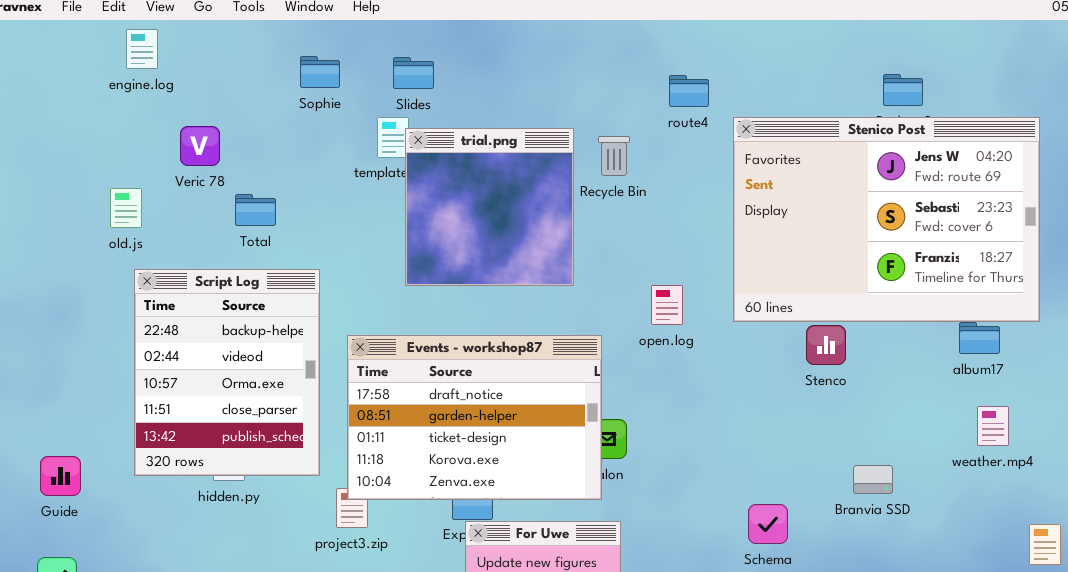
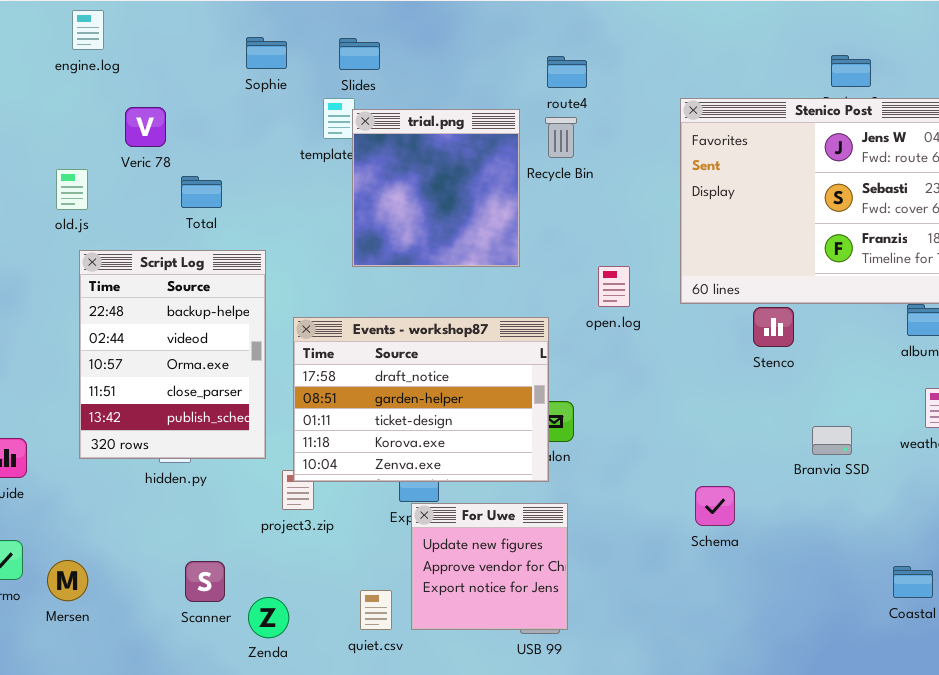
route4: [669,75,709,107] -> [547,56,587,88], moved
Branvia SSD: [853,465,893,494] -> [812,426,852,455], moved

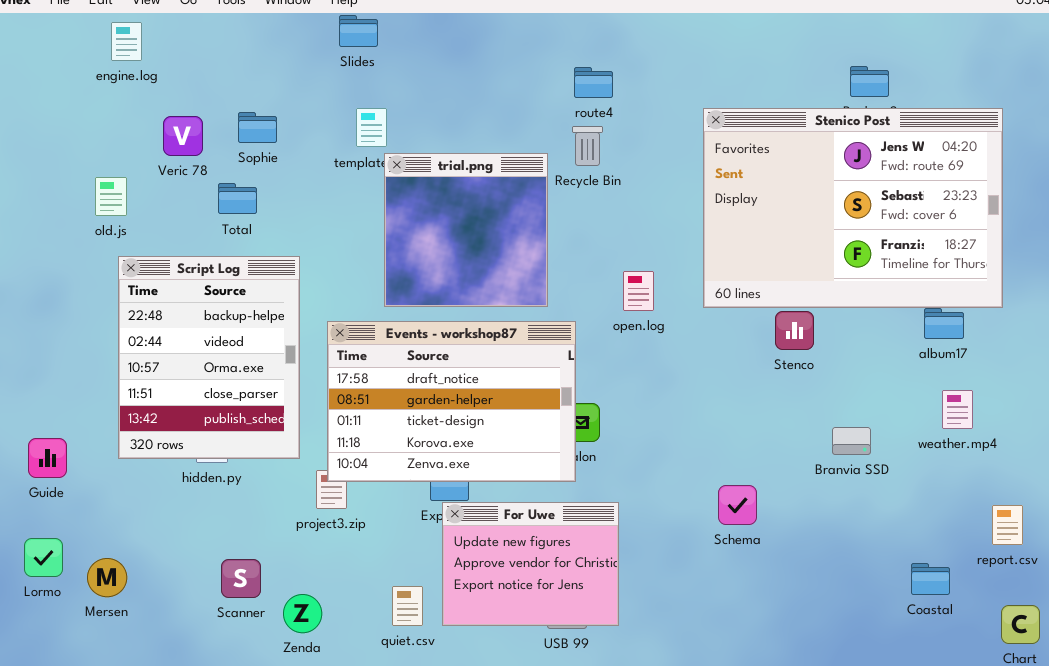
Sophie: [246,37,287,69] -> [238,112,277,143], moved
Slides: [339,38,380,70] -> [339,15,378,47], moved
trial.png: [352,109,520,267] -> [384,153,548,307], moved
For Uwe: [411,503,568,630] -> [442,502,619,626], resized

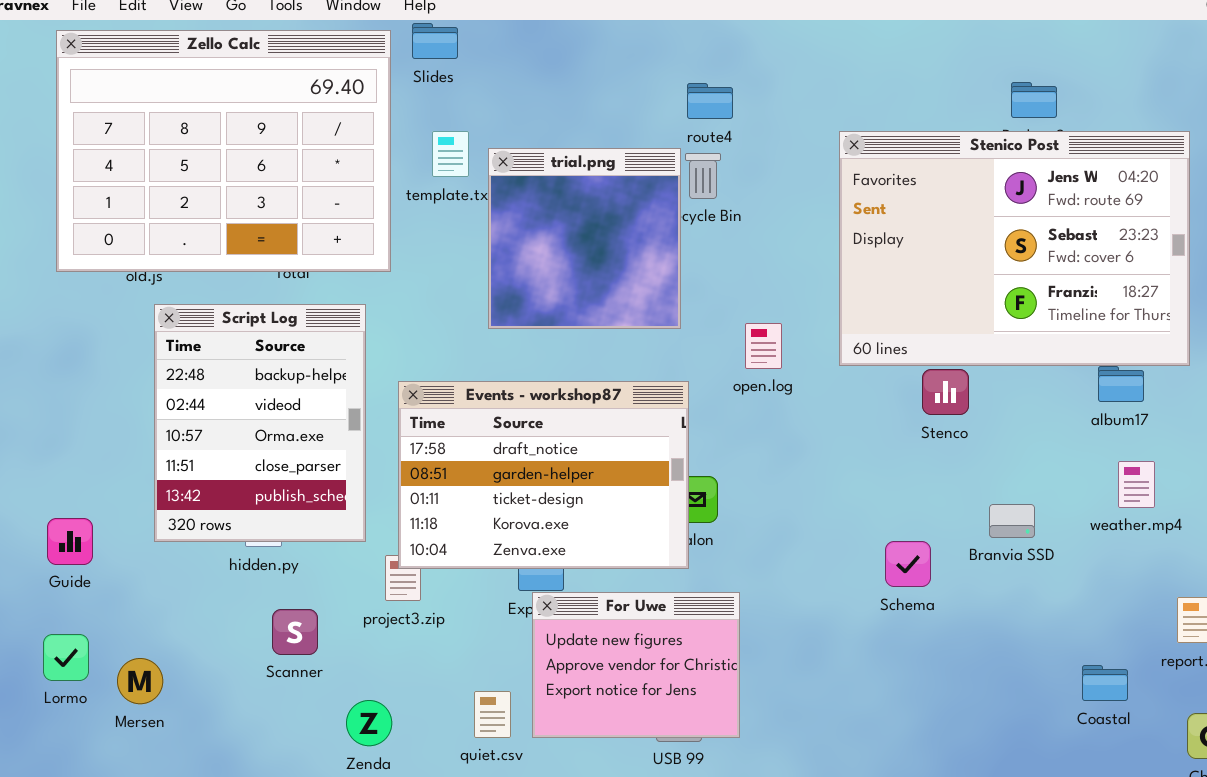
Zello Calc: none -> [56,30,391,272], opened
trial.png: [384,153,548,307] -> [488,148,681,329], moved
Schema: [718,485,757,525] -> [885,541,931,587], moved
Scanner: [221,559,261,598] -> [272,609,318,655], moved

